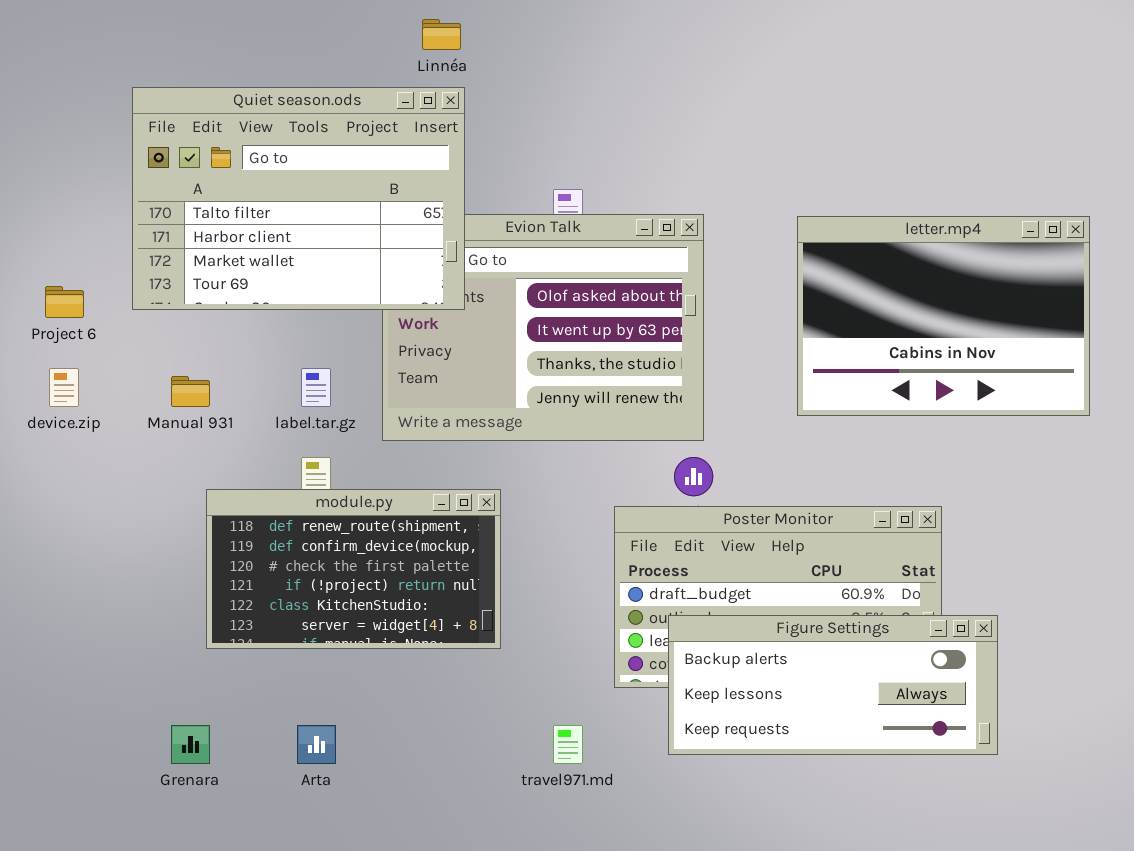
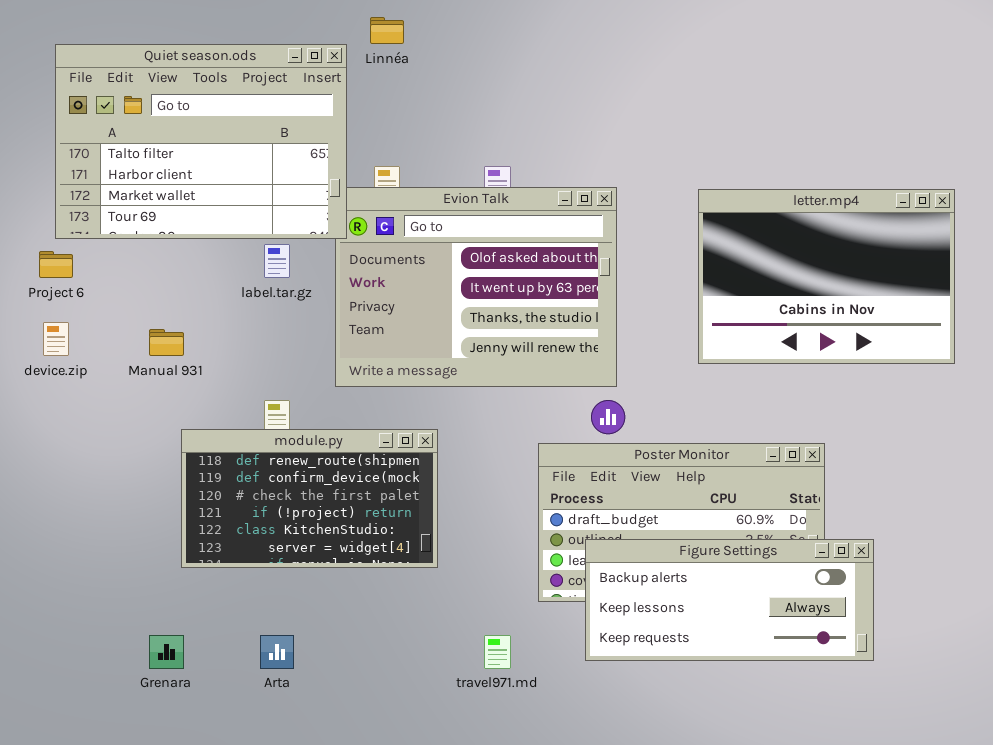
Quiet season.ods: [132,87,465,310] -> [55,44,347,239], moved
label.tar.gz: [301,368,331,407] -> [264,244,290,278], moved

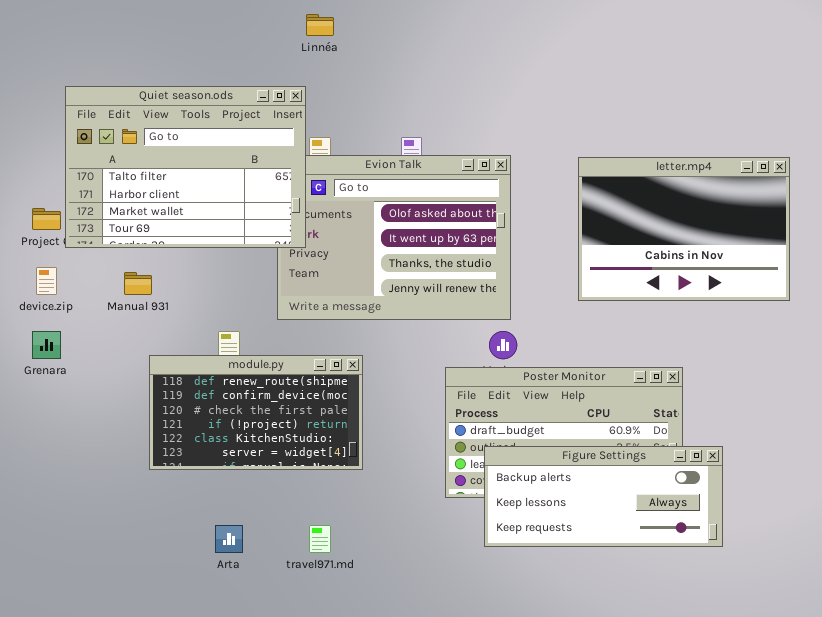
Quiet season.ods: [55,44,347,239] -> [65,86,306,248], moved
Grenara: [149,635,184,669] -> [32,331,61,359], moved
travel971.md: [484,635,511,669] -> [309,525,331,553], moved

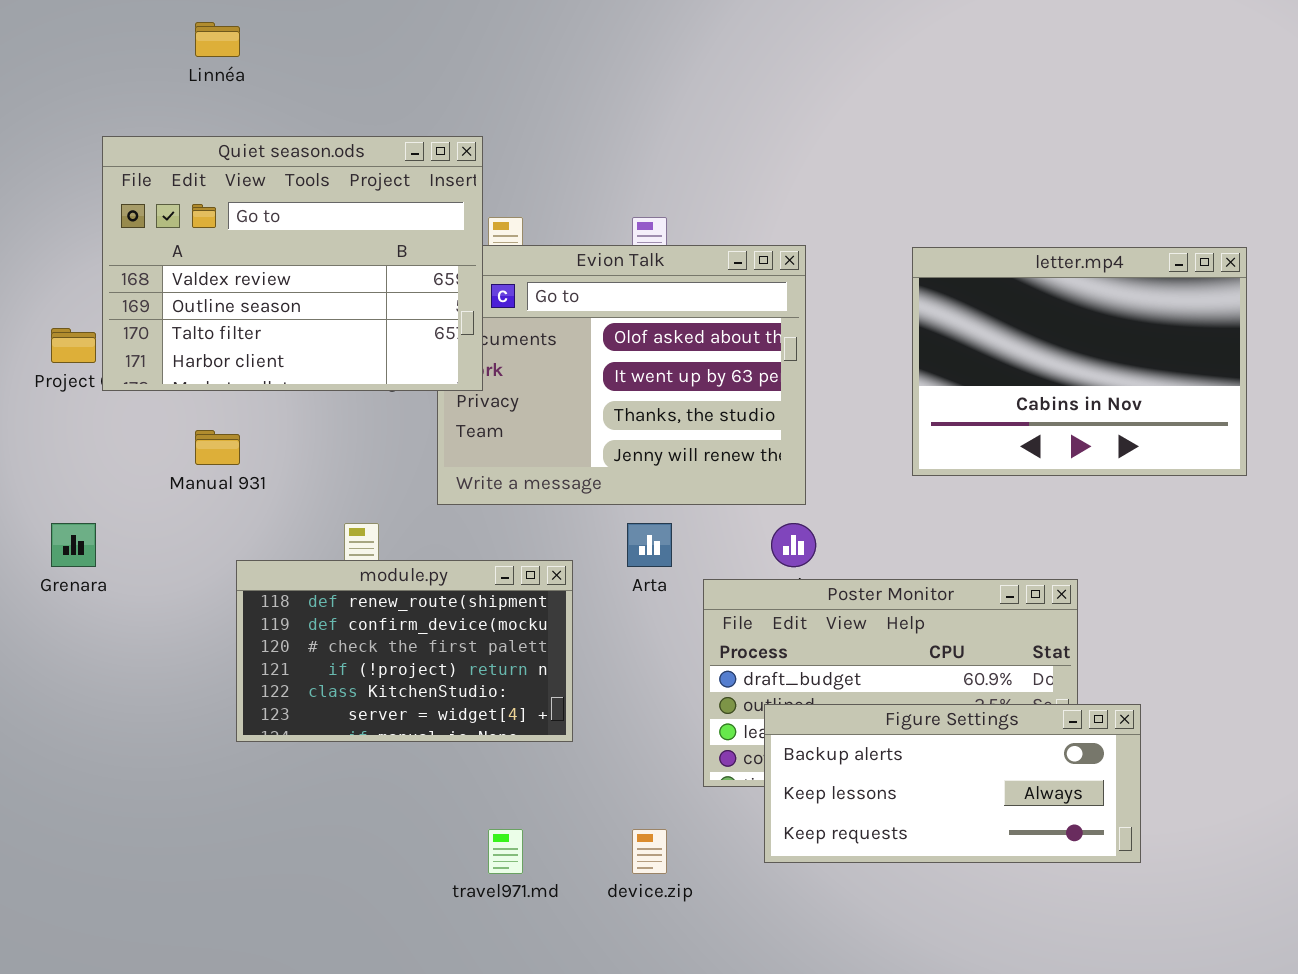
Linnéa: [306,14,334,36] -> [195,22,240,57], moved
Quiet season.ods: [65,86,306,248] -> [102,136,483,391], scrolled up 2 rows
device.zip: [36,267,57,295] -> [632,829,667,874], moved
Arta: [215,525,243,553] -> [627,523,672,567], moved

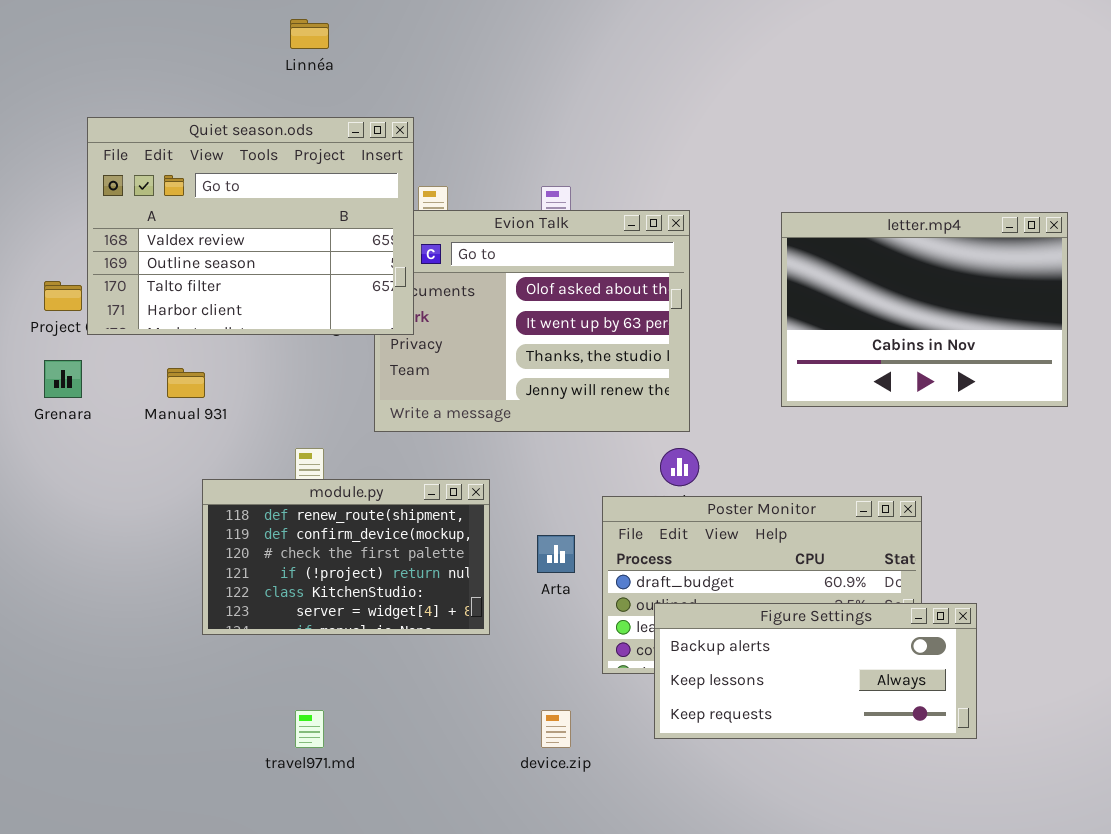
Linnéa: [195,22,240,57] -> [290,19,329,49], moved
Grenara: [51,523,96,567] -> [44,360,82,398], moved
Arta: [627,523,672,567] -> [537,535,575,573], moved
travel971.md: [488,829,523,874] -> [295,710,324,748], moved

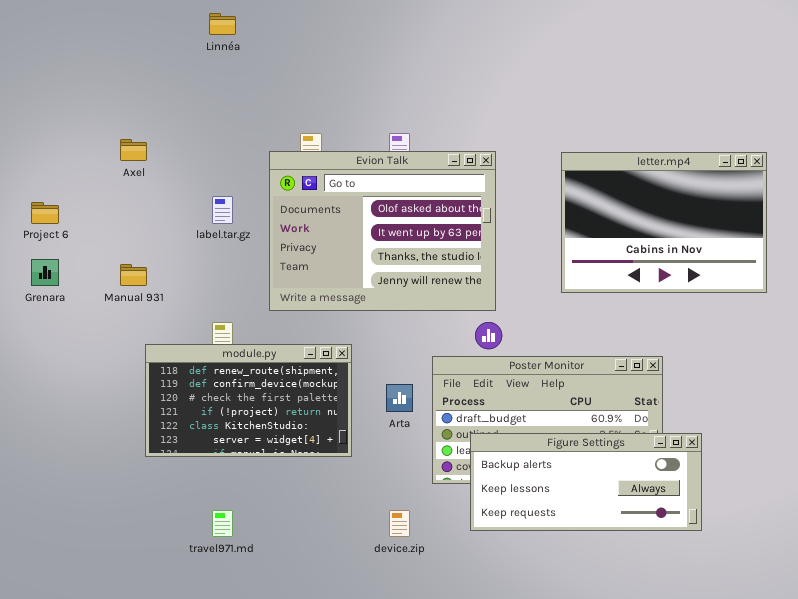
Quiet season.ods: [87,117,414,335] -> none, closed

